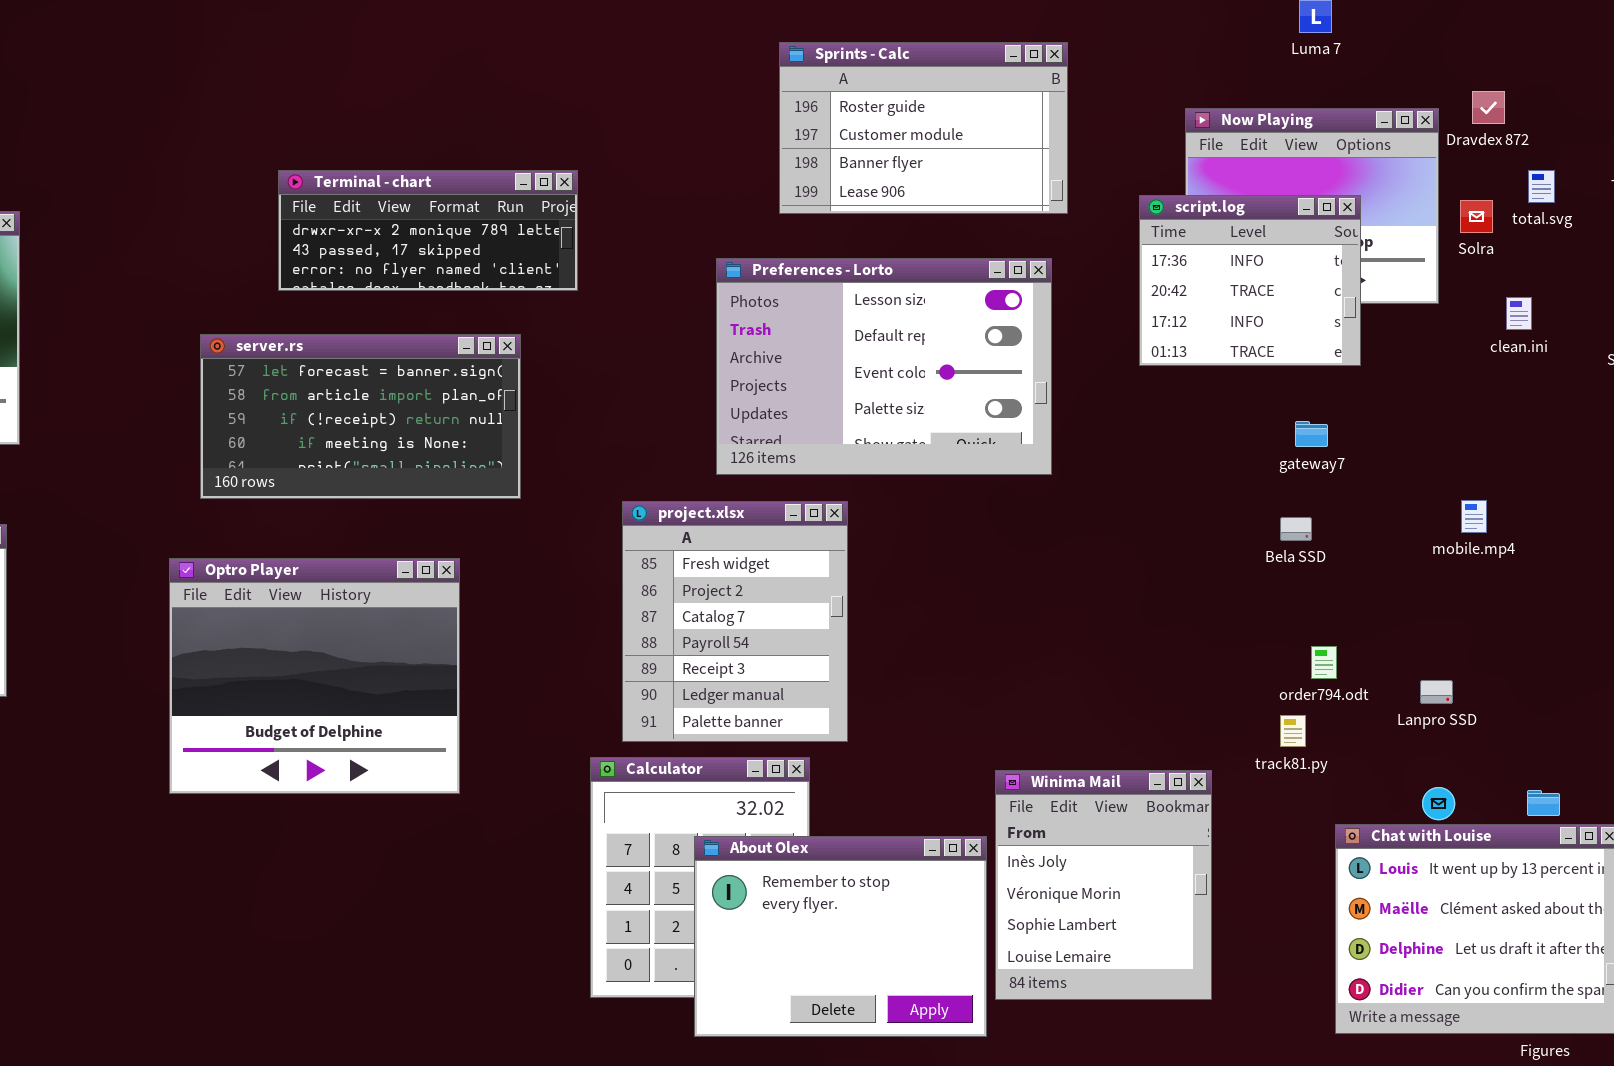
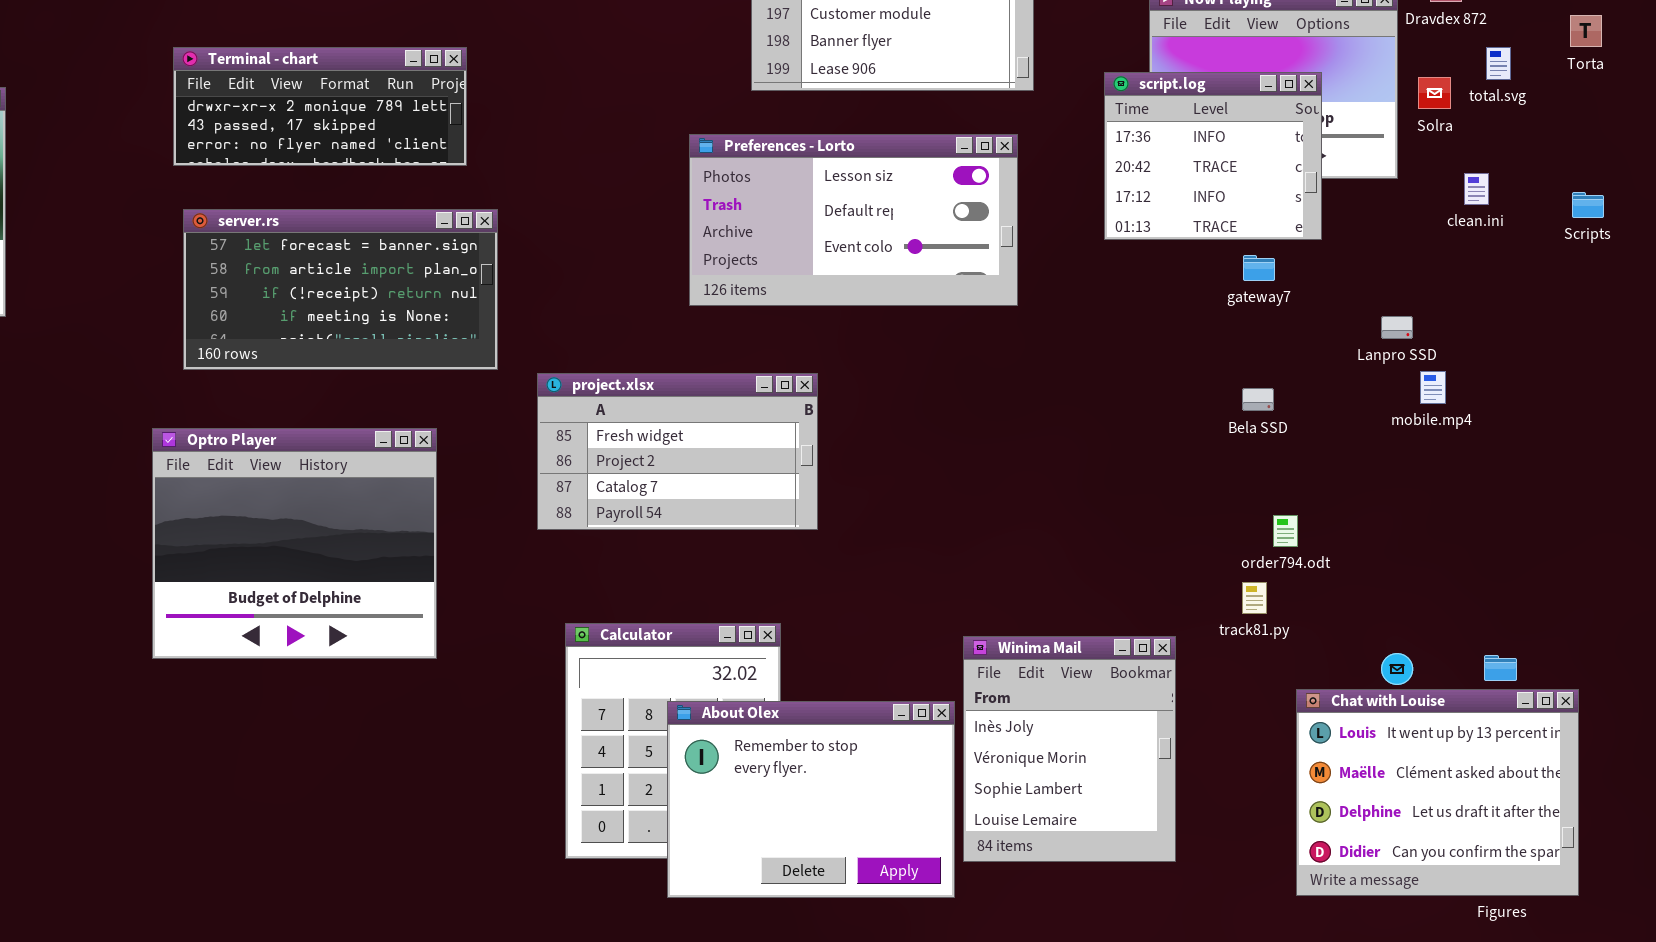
Terminal - chart: [278,170,578,291] -> [173,47,467,166], moved
Preferences - Lorto: [716,258,1052,475] -> [689,134,1018,306], resized
gateway7: [1295,421,1328,447] -> [1243,255,1275,281], moved
project.xlsx: [622,501,848,742] -> [537,373,818,530], resized
Lanpro SSD: [1420,680,1453,704] -> [1381,316,1413,339], moved

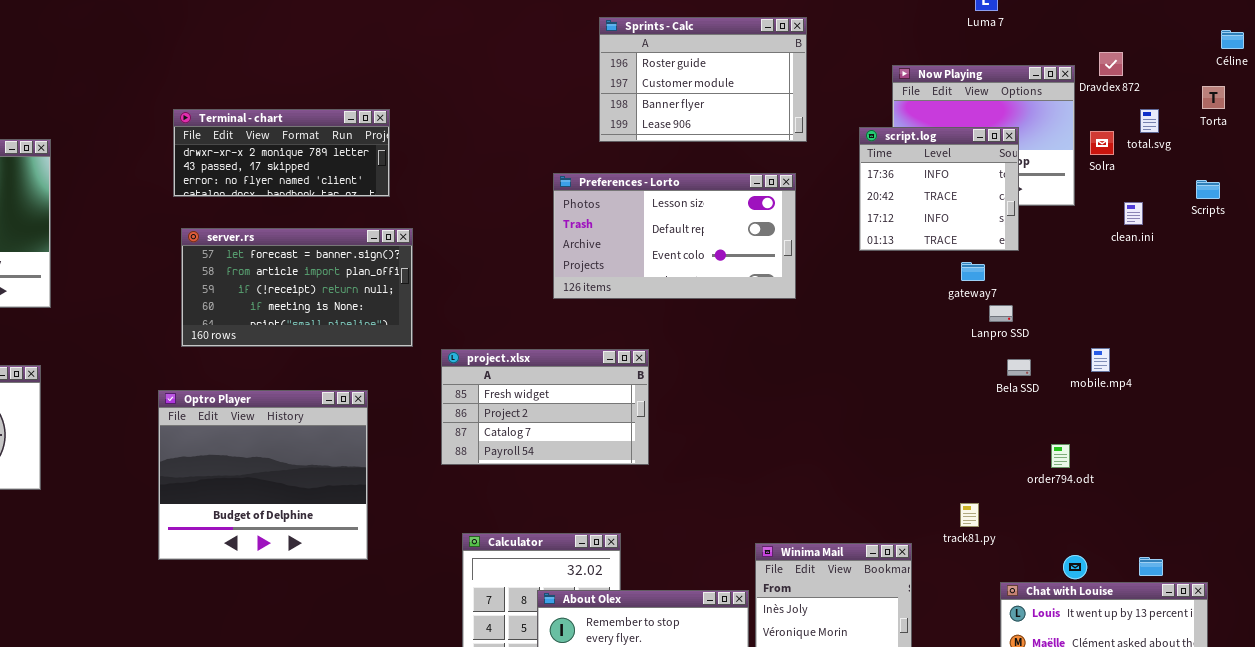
Scripts: [1572,192,1604,218] -> [1196,180,1220,199], moved
Lanpro SSD: [1381,316,1413,339] -> [989,305,1013,322], moved
Bela SSD: [1242,388,1274,411] -> [1007,359,1031,376], moved
order794.odt: [1273,515,1298,547] -> [1051,444,1070,468], moved

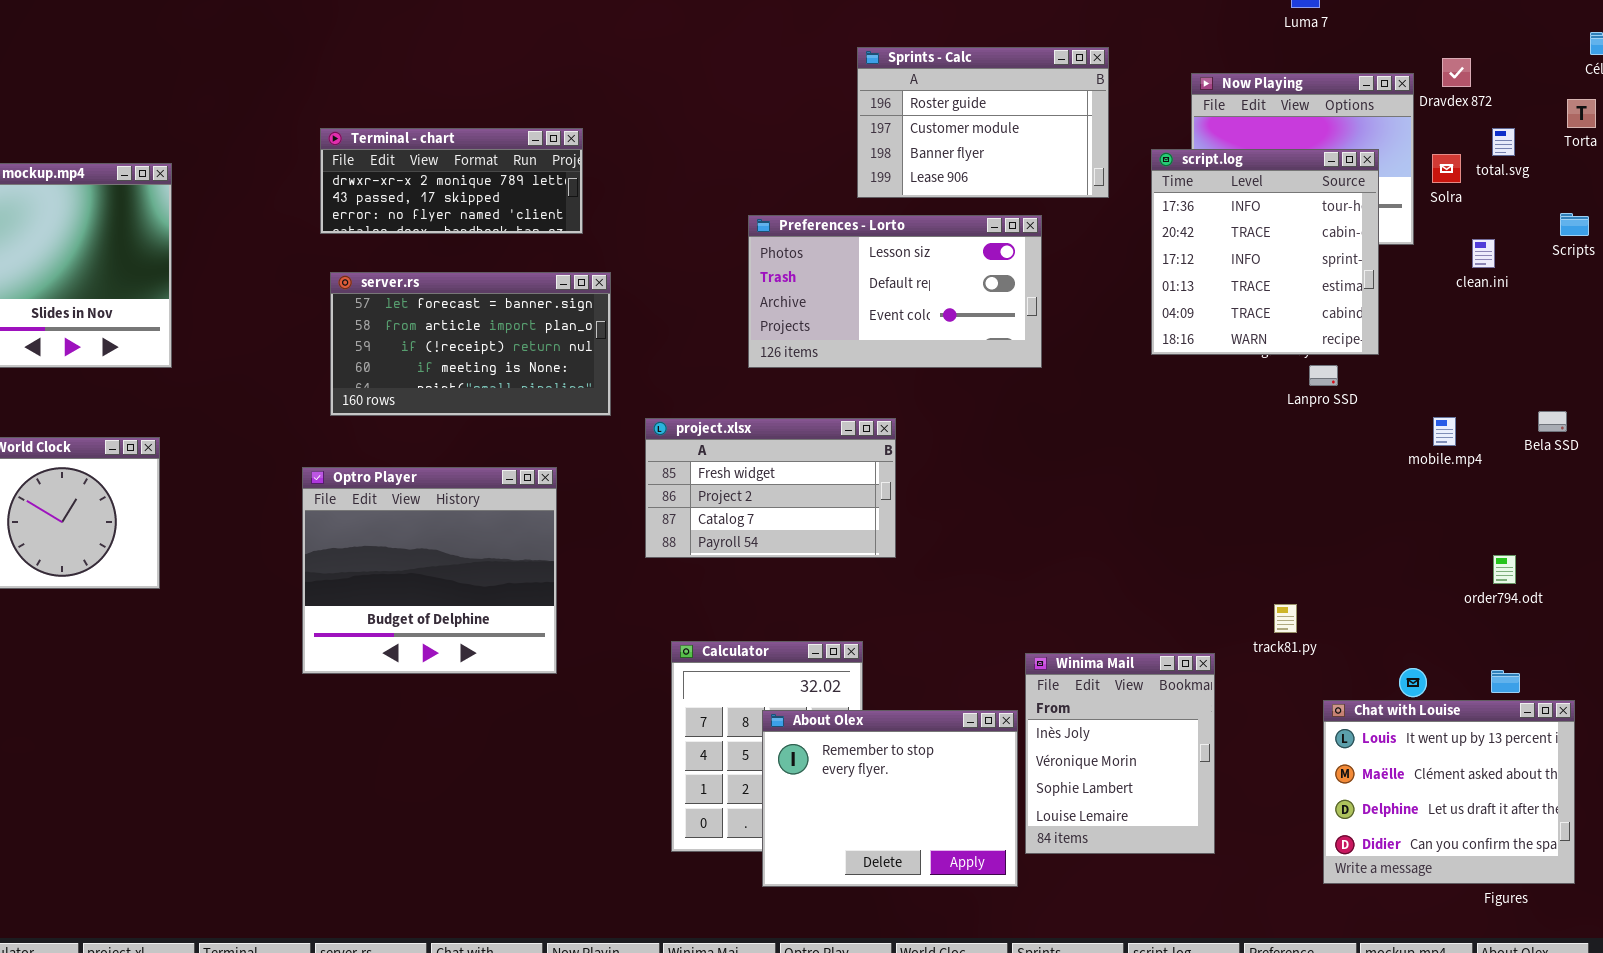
Sprints - Calc: [599,17,807,142] -> [857,47,1109,198], moved
script.log: [859,127,1019,251] -> [1151,149,1379,355], resized
Preferences - Lorto: [553,173,796,299] -> [748,215,1042,368], moved
Bela SSD: [1007,359,1031,376] -> [1538,411,1567,432], moved
order794.odt: [1051,444,1070,468] -> [1493,555,1516,584], moved

